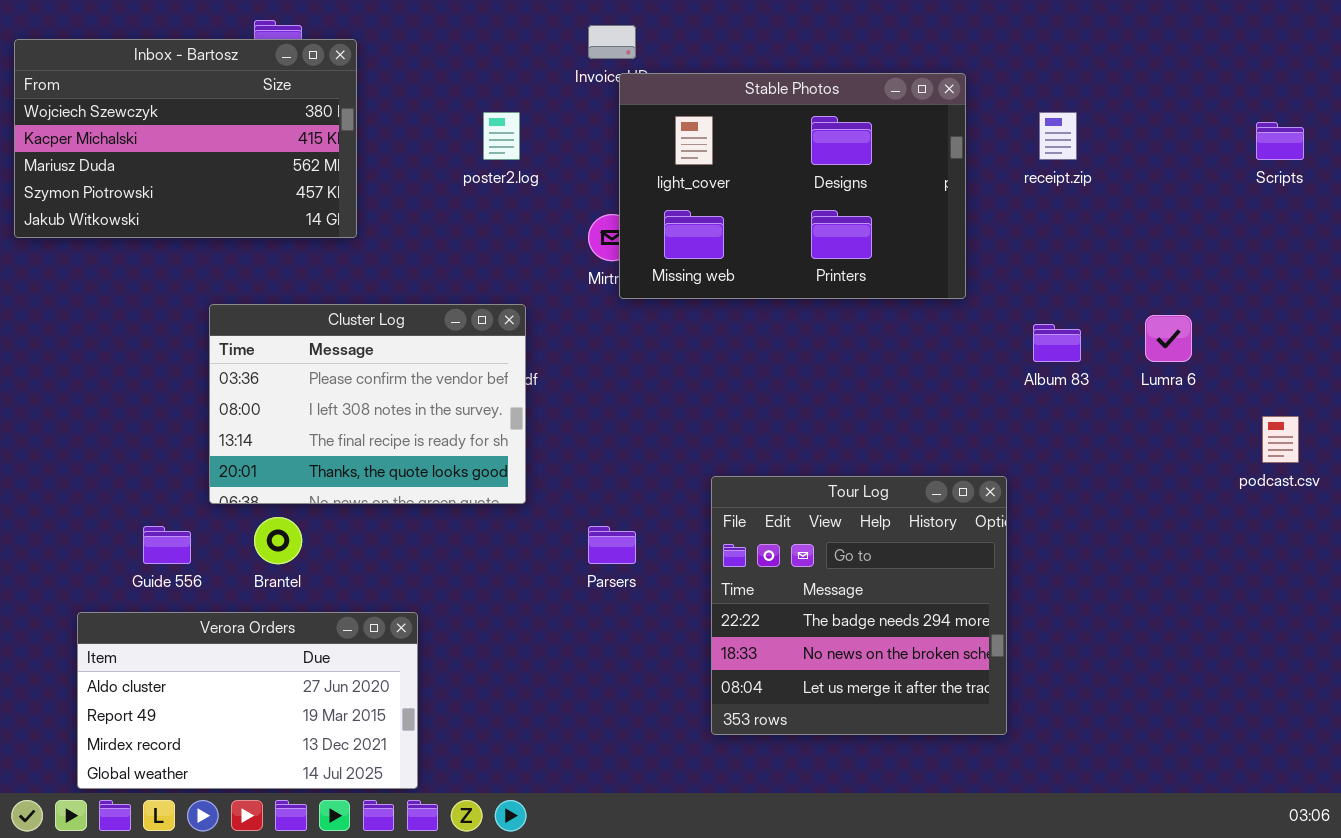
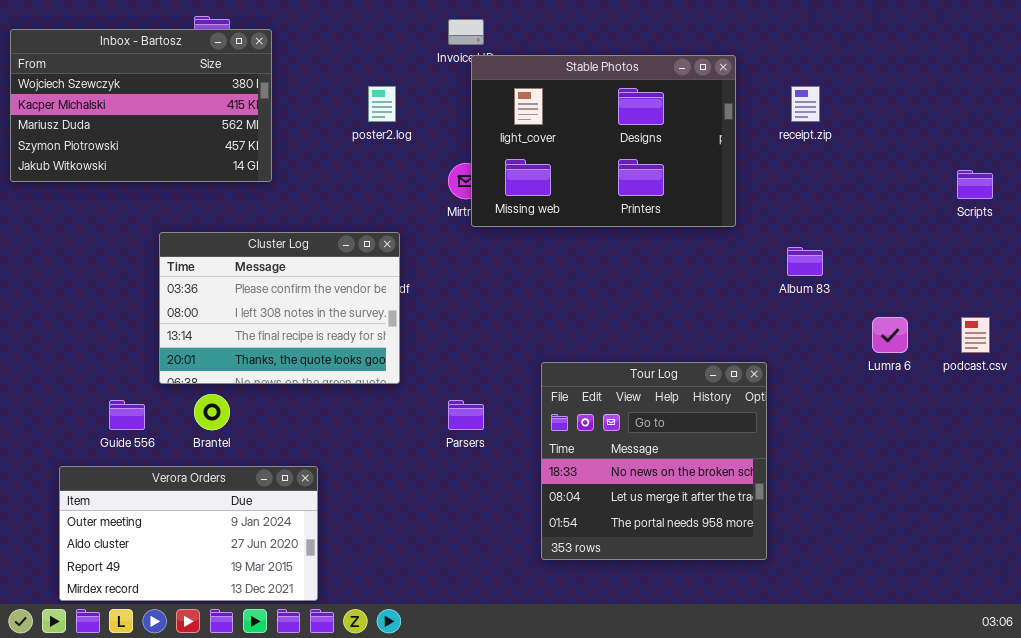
Scripts: [1256,122,1304,160] -> [957,170,993,199], moved
Lumra 6: [1145,315,1192,362] -> [872,317,908,353], moved
Tour Log: [711,476,1007,735] -> [541,362,767,560], scrolled down 1 row
Verora Orders: [77,612,418,789] -> [59,466,318,601], scrolled up 1 row

